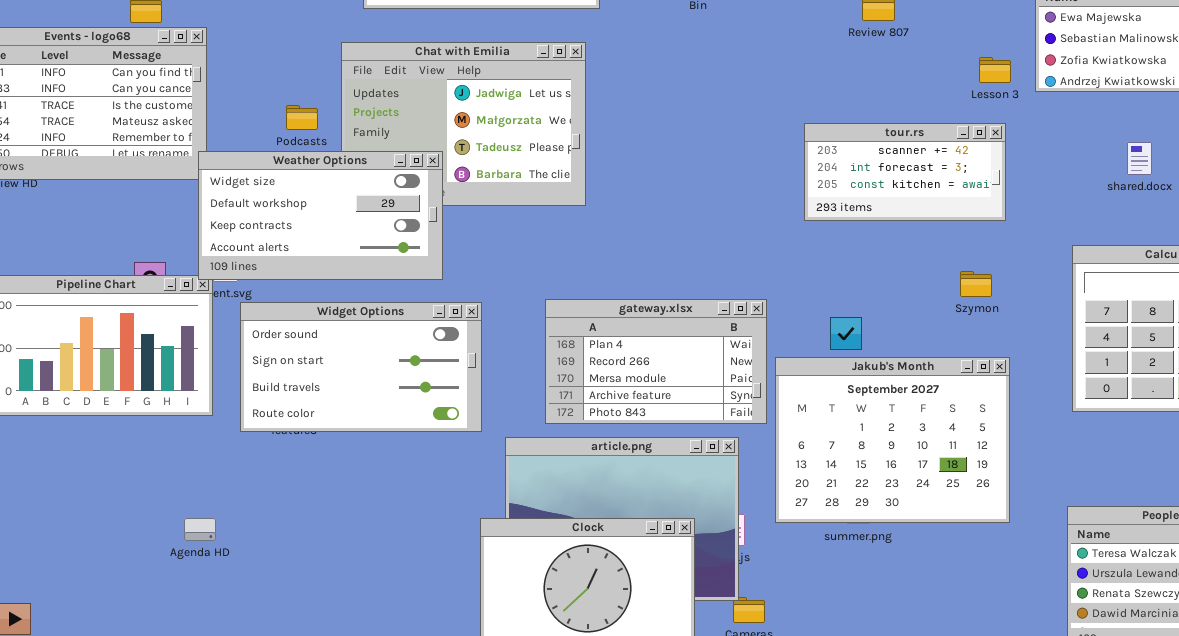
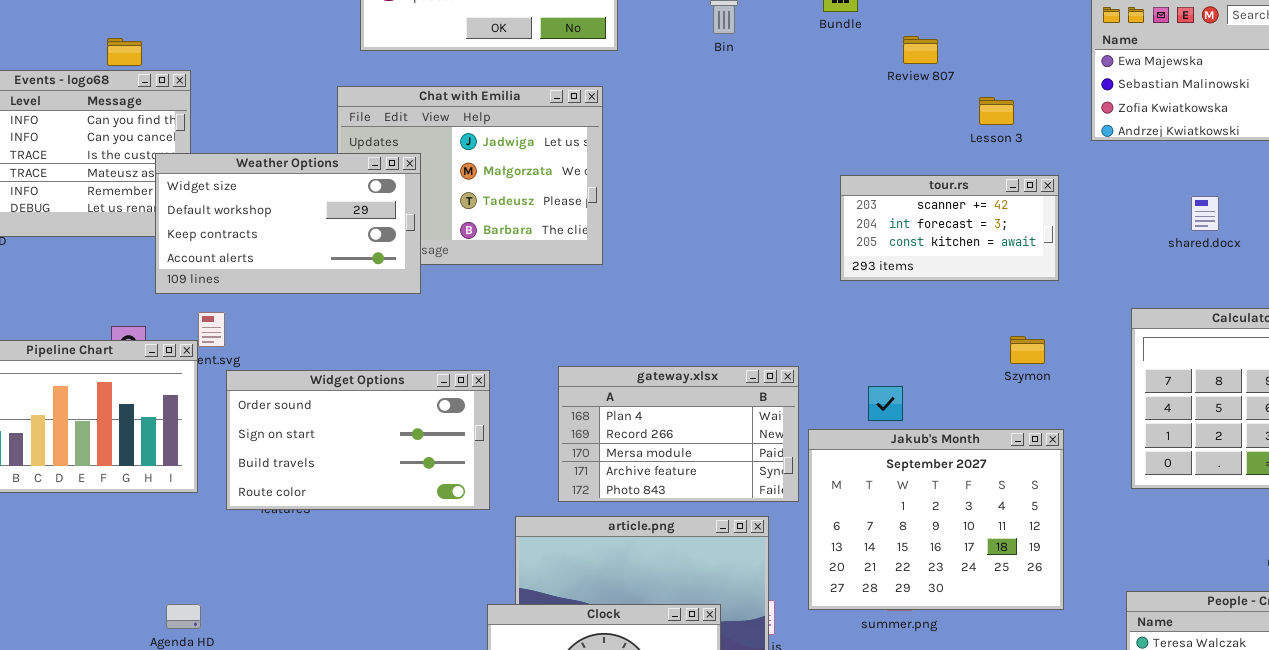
Lesson 3: [979,57,1011,83] -> [979,97,1014,125], moved
Weather Options: [198,151,443,280] -> [155,153,421,294], moved

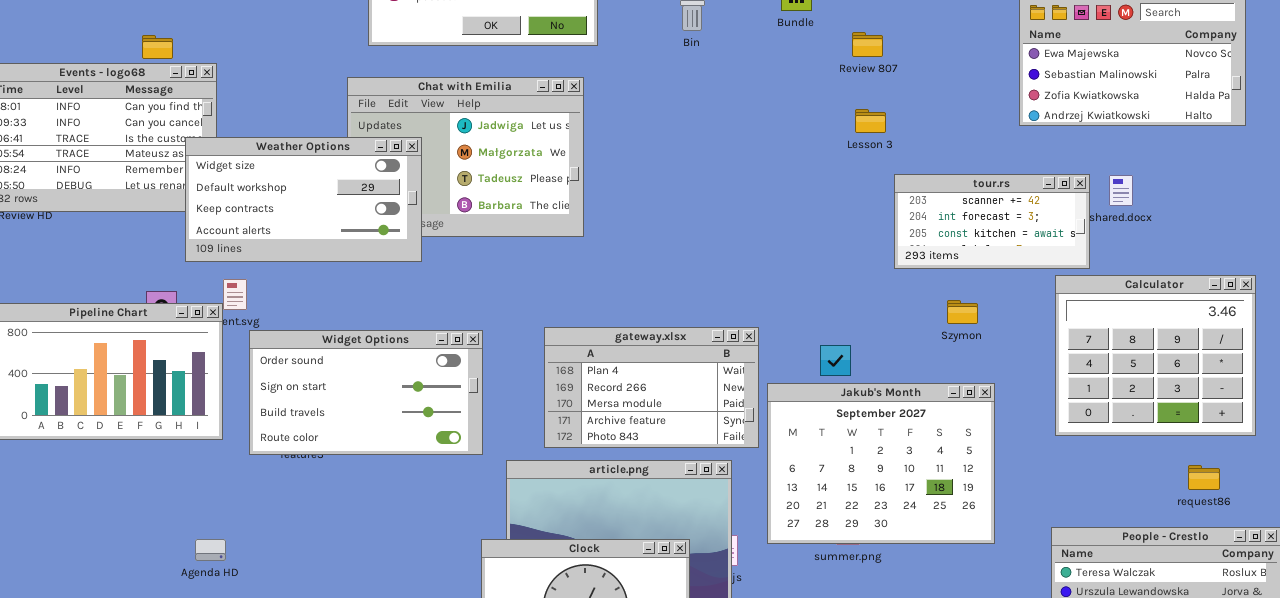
Lesson 3: [979,97,1014,125] -> [855,109,886,133], moved
tour.rs: [840,175,1059,281] -> [894,174,1090,269], moved

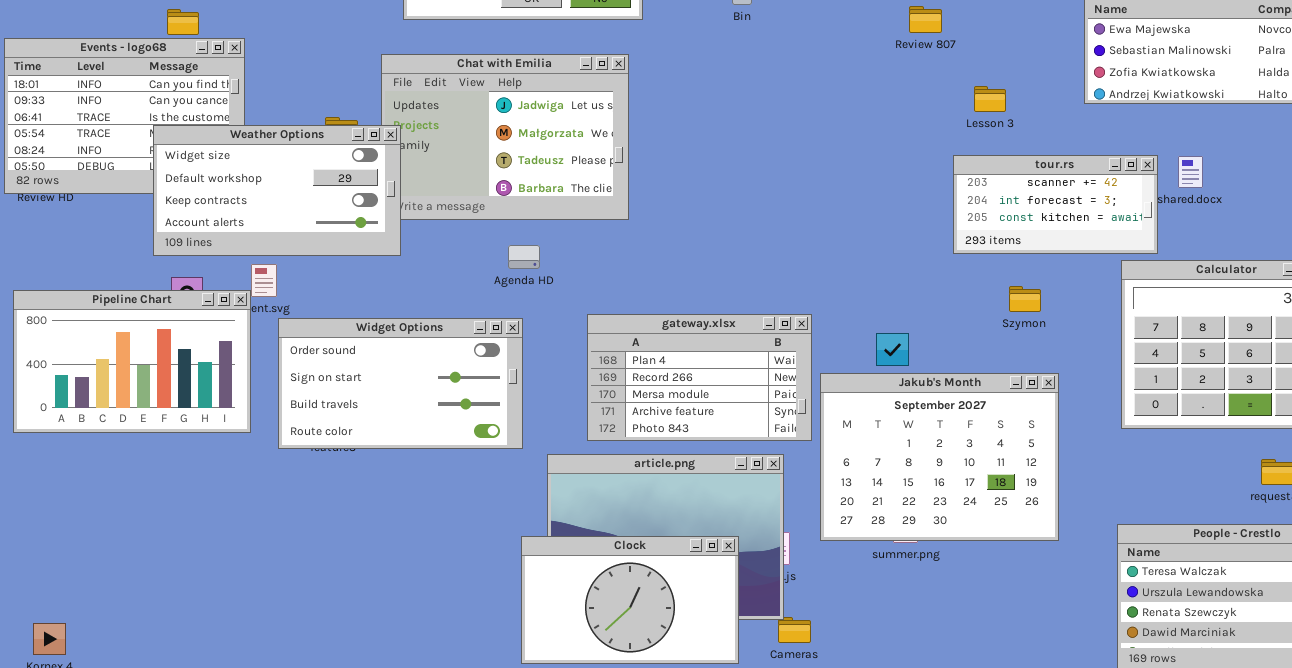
Lesson 3: [855,109,886,133] -> [974,86,1006,112], moved
Weather Options: [185,137,422,262] -> [153,125,401,256], moved
Agenda HD: [195,539,226,561] -> [508,245,540,269], moved

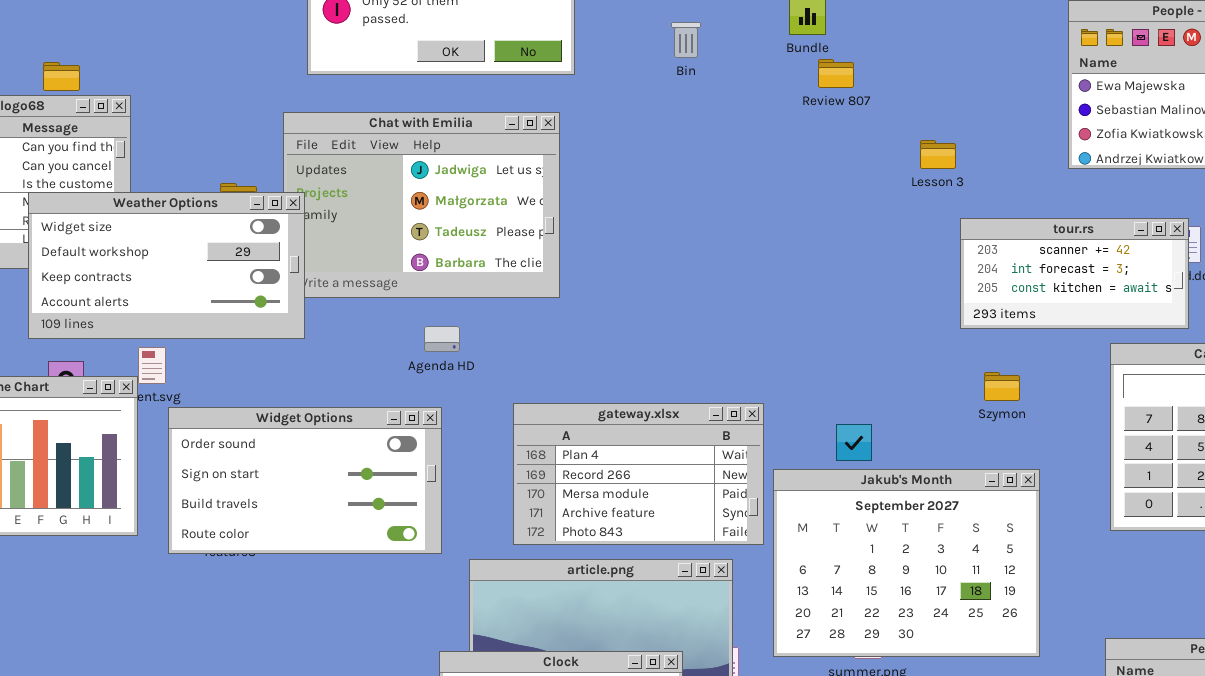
Review 807: [909,6,942,33] -> [818,59,854,88], moved
Lesson 3: [974,86,1006,112] -> [920,140,956,169], moved
tour.rs: [953,155,1158,254] -> [960,218,1189,329], moved

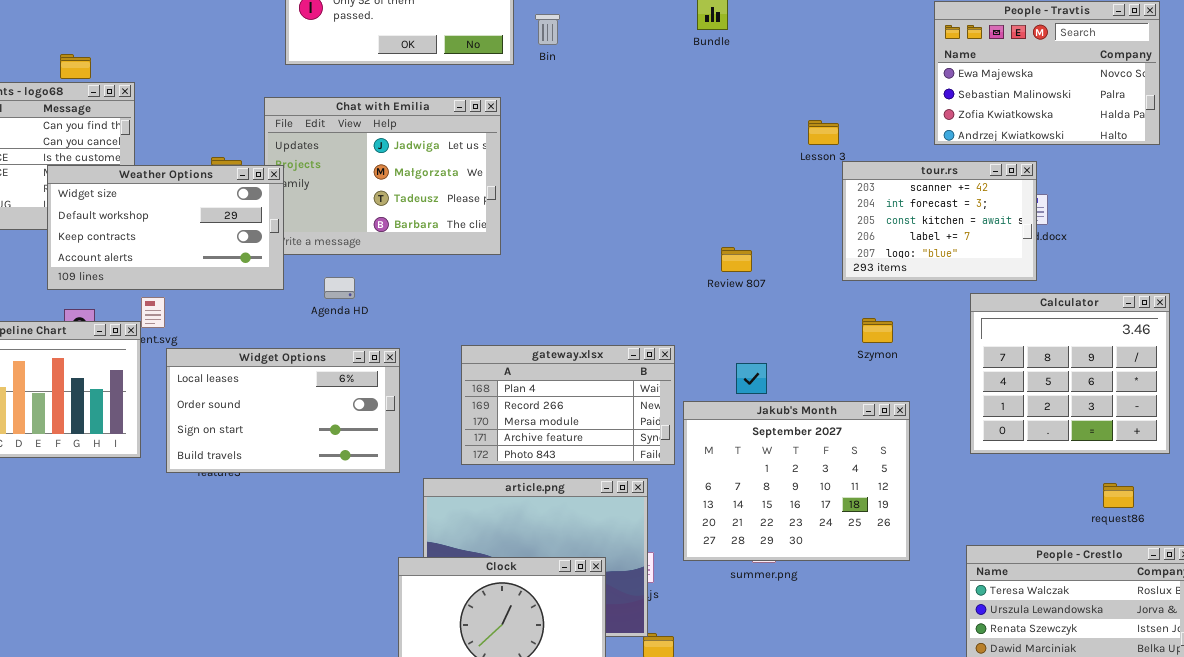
Bin: [671,22,701,58] -> [535,14,560,45], moved
Review 807: [818,59,854,88] -> [721,247,752,272], moved
tour.rs: [960,218,1189,329] -> [842,161,1037,281], resized
Agenda HD: [424,326,460,352] -> [324,277,355,299], moved
Widget Options: [168,407,442,554] -> [166,348,400,473], scrolled up 1 row

